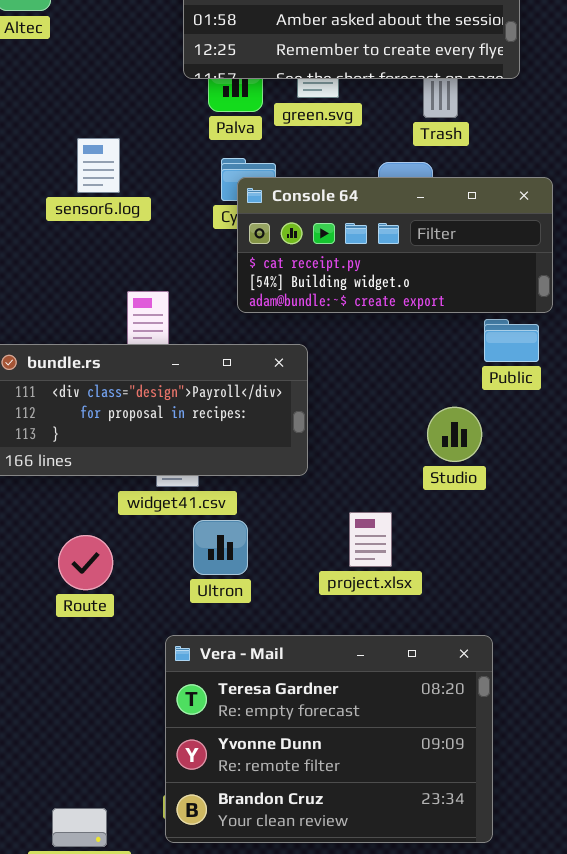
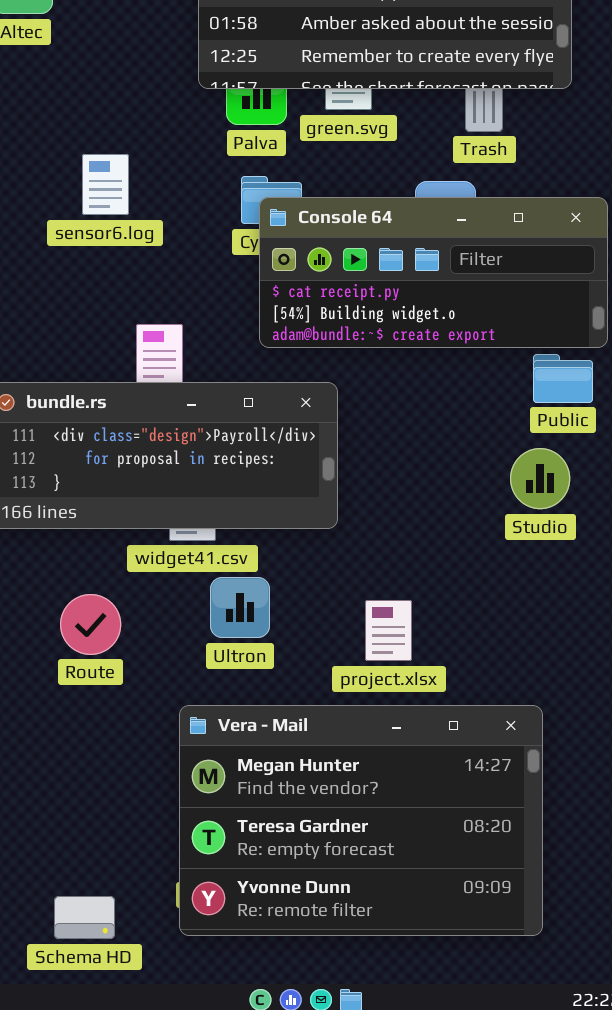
Studio: [427,407,482,462] -> [510,448,570,509], moved
project.xlsx: [349,512,392,567] -> [365,600,412,661], moved
Vera - Mail: [165,635,493,843] -> [179,705,543,936], scrolled up 1 row

